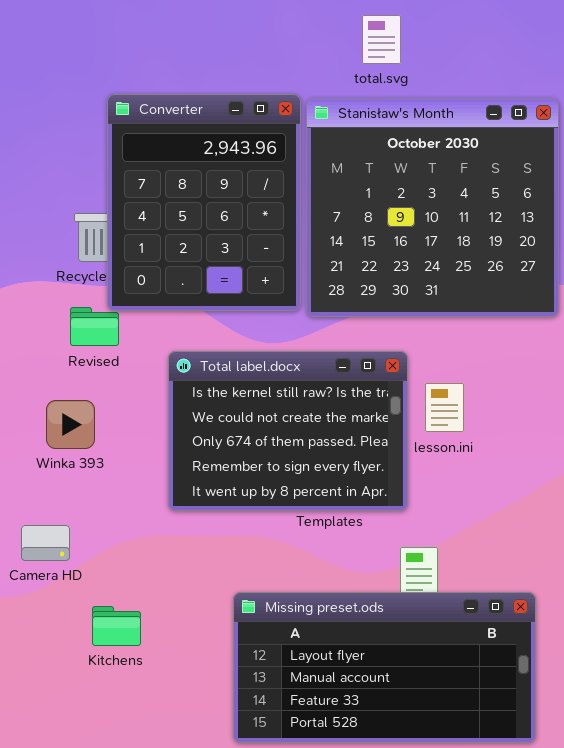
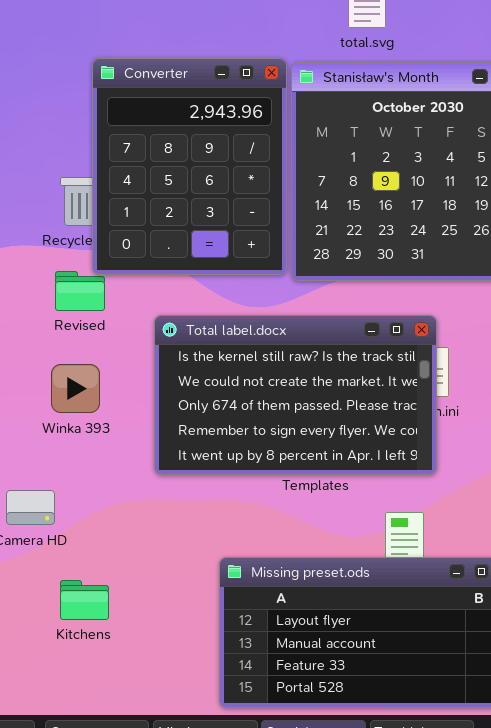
Total label.docx: [168,351,408,511] -> [154,315,437,475], resized
Winka 393: [46,400,95,449] -> [51,364,100,413], moved
Kitchens: [92,606,141,646] -> [60,580,109,620], moved

